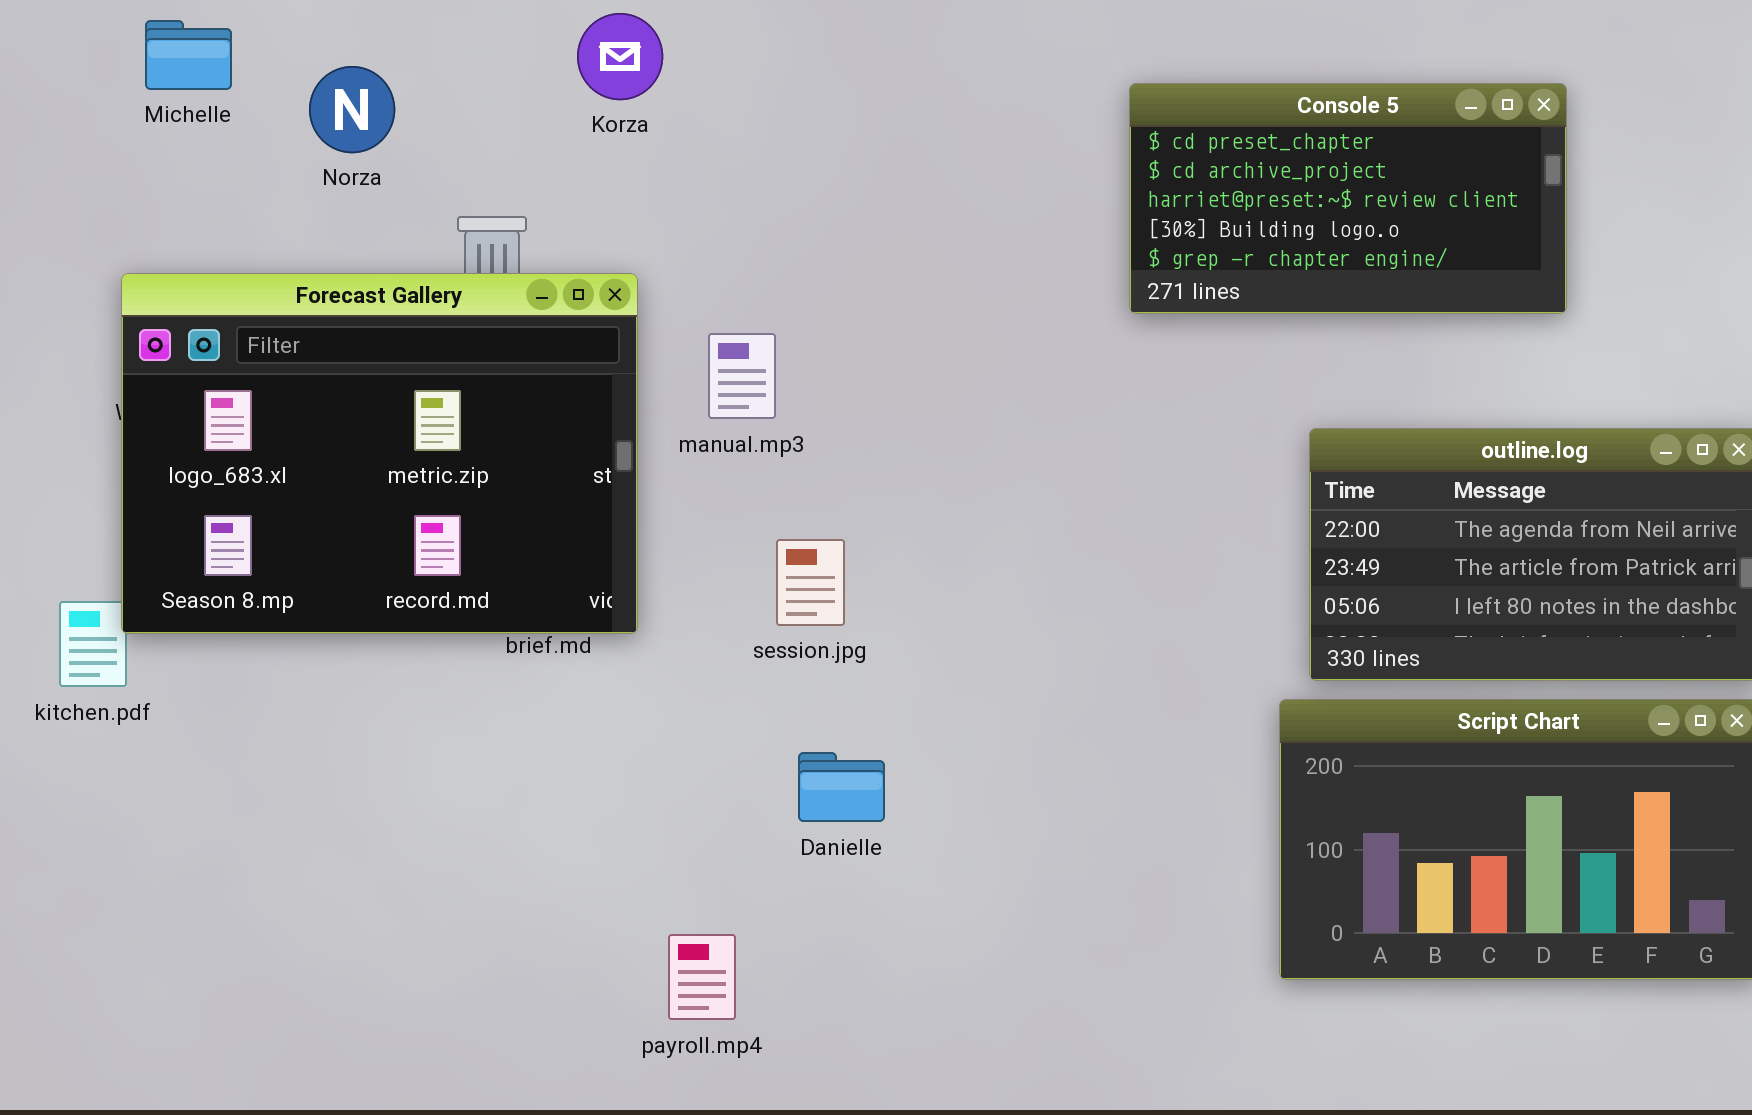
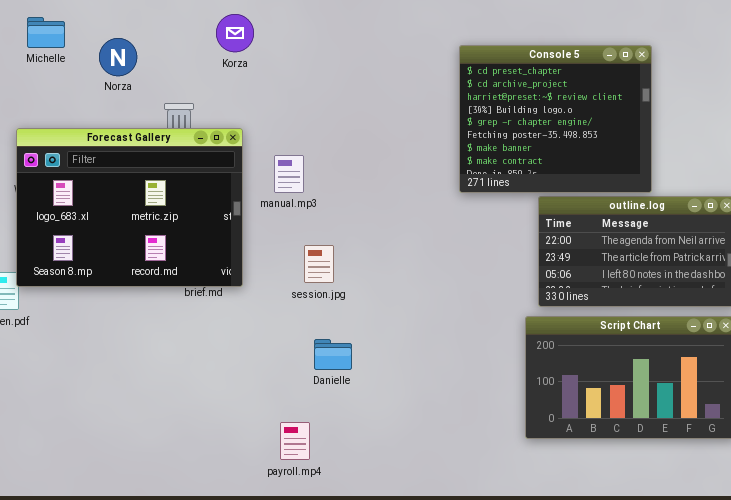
Console 5: [1129,83,1567,314] -> [459,45,652,193], resized
payroll.mp4: [668,934,736,1020] -> [280,422,310,460], moved

